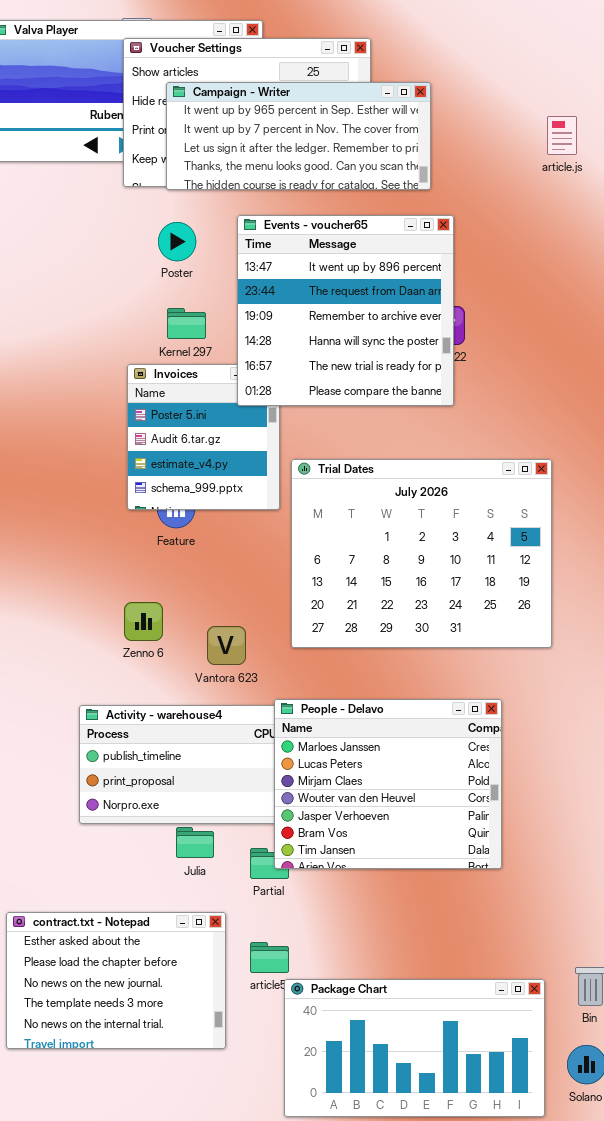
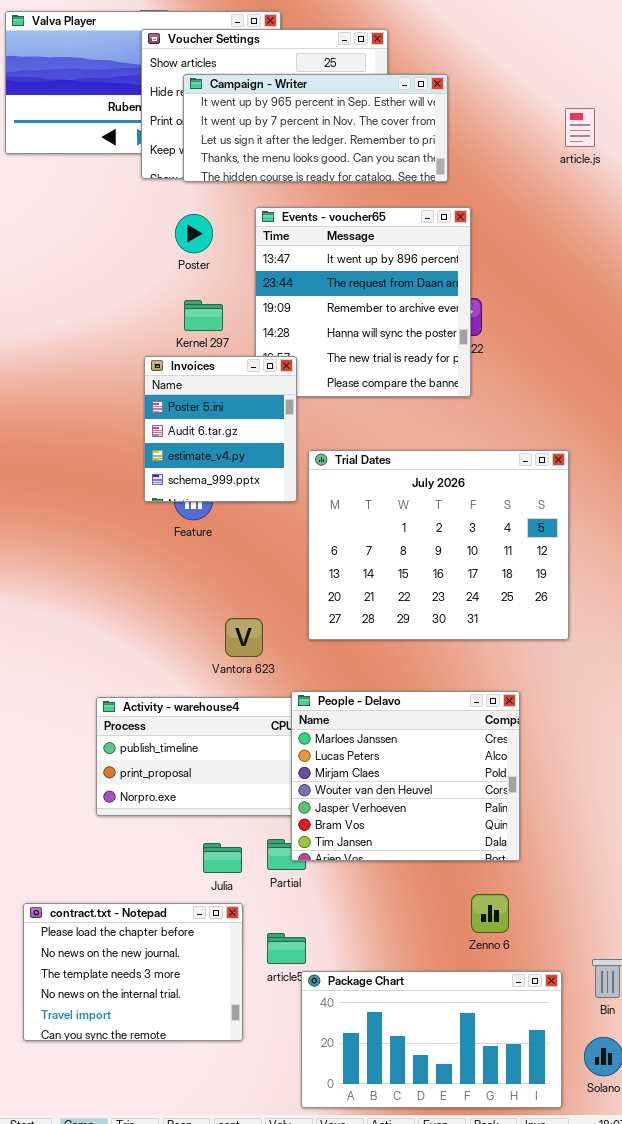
Invoices: [127,364,280,510] -> [144,356,297,502], raised
Zenno 6: [124,602,163,641] -> [471,894,509,933], moved
Julia: [176,827,214,858] -> [203,843,242,873], moved
contract.txt - Notepad: [6,912,226,1049] -> [23,903,243,1041], scrolled down 1 row

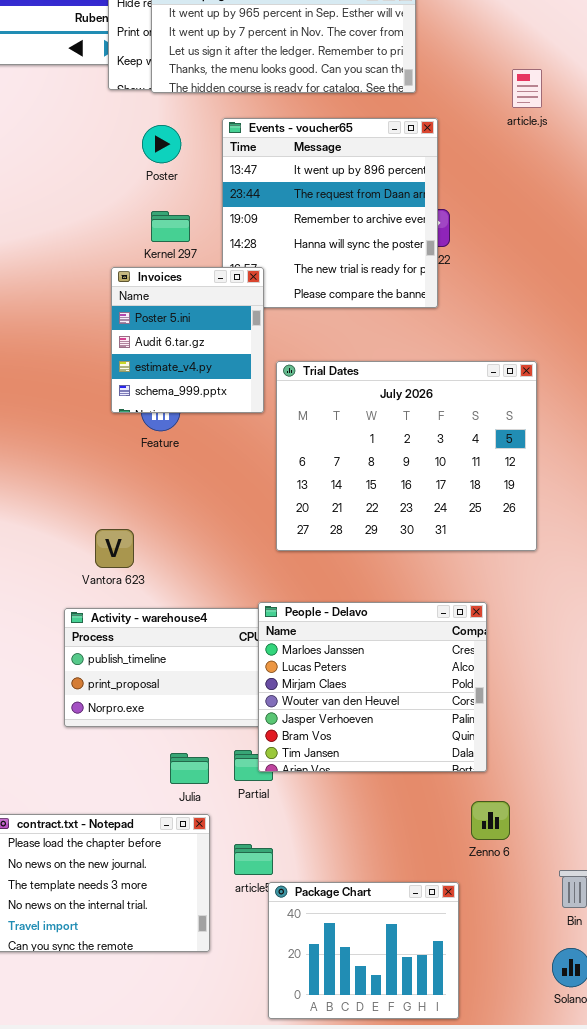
article.js: [565,108,595,147] -> [512,69,542,108], moved
Vantora 623: [225,618,263,657] -> [95,529,134,568], moved
Zenno 6: [471,894,509,933] -> [471,801,510,840], moved
Package Chart: [301,971,562,1108] -> [268,882,459,1019], resized

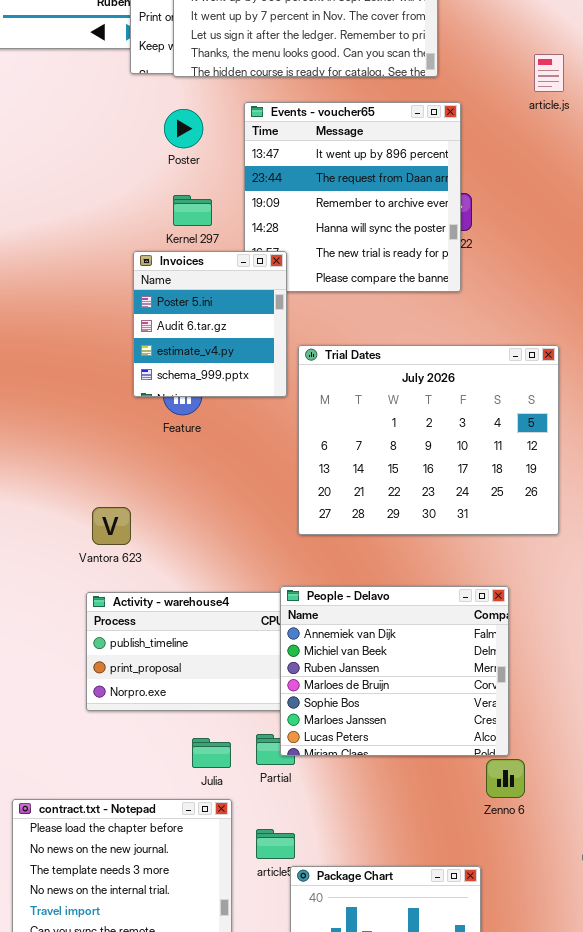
Vantora 623: [95,529,134,568] -> [92,507,131,545], moved
People - Delavo: [258,602,487,772] -> [280,586,509,756], scrolled up 5 rows
Zenno 6: [471,801,510,840] -> [486,759,525,798], moved

